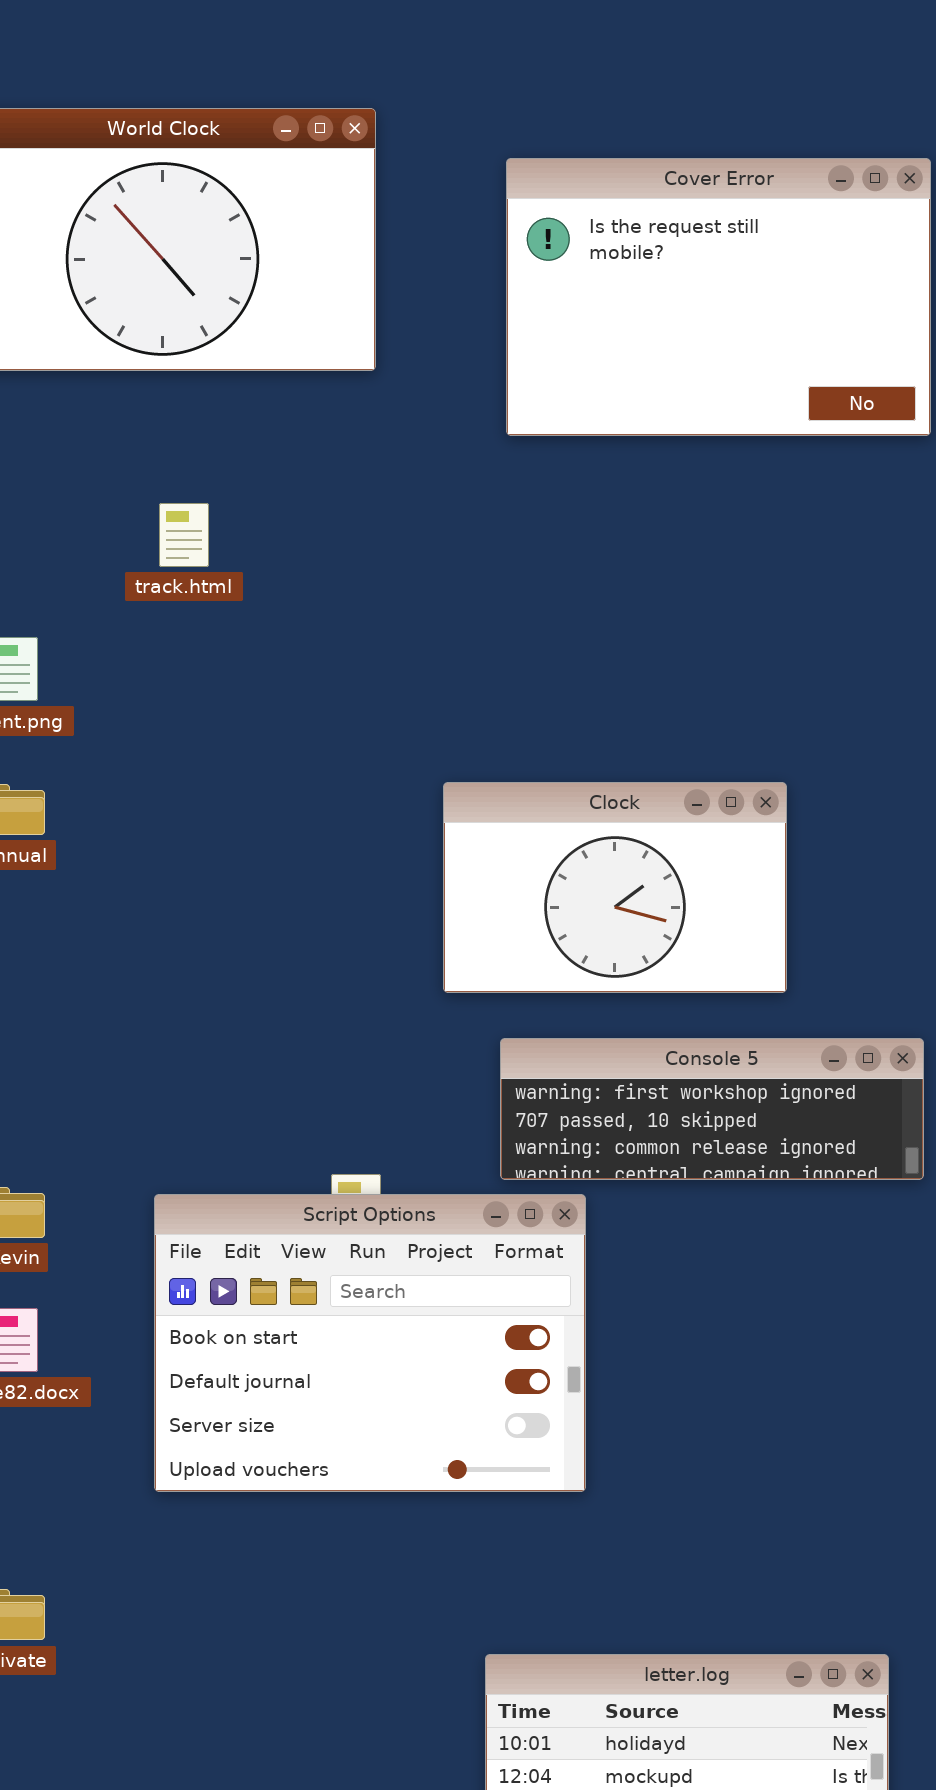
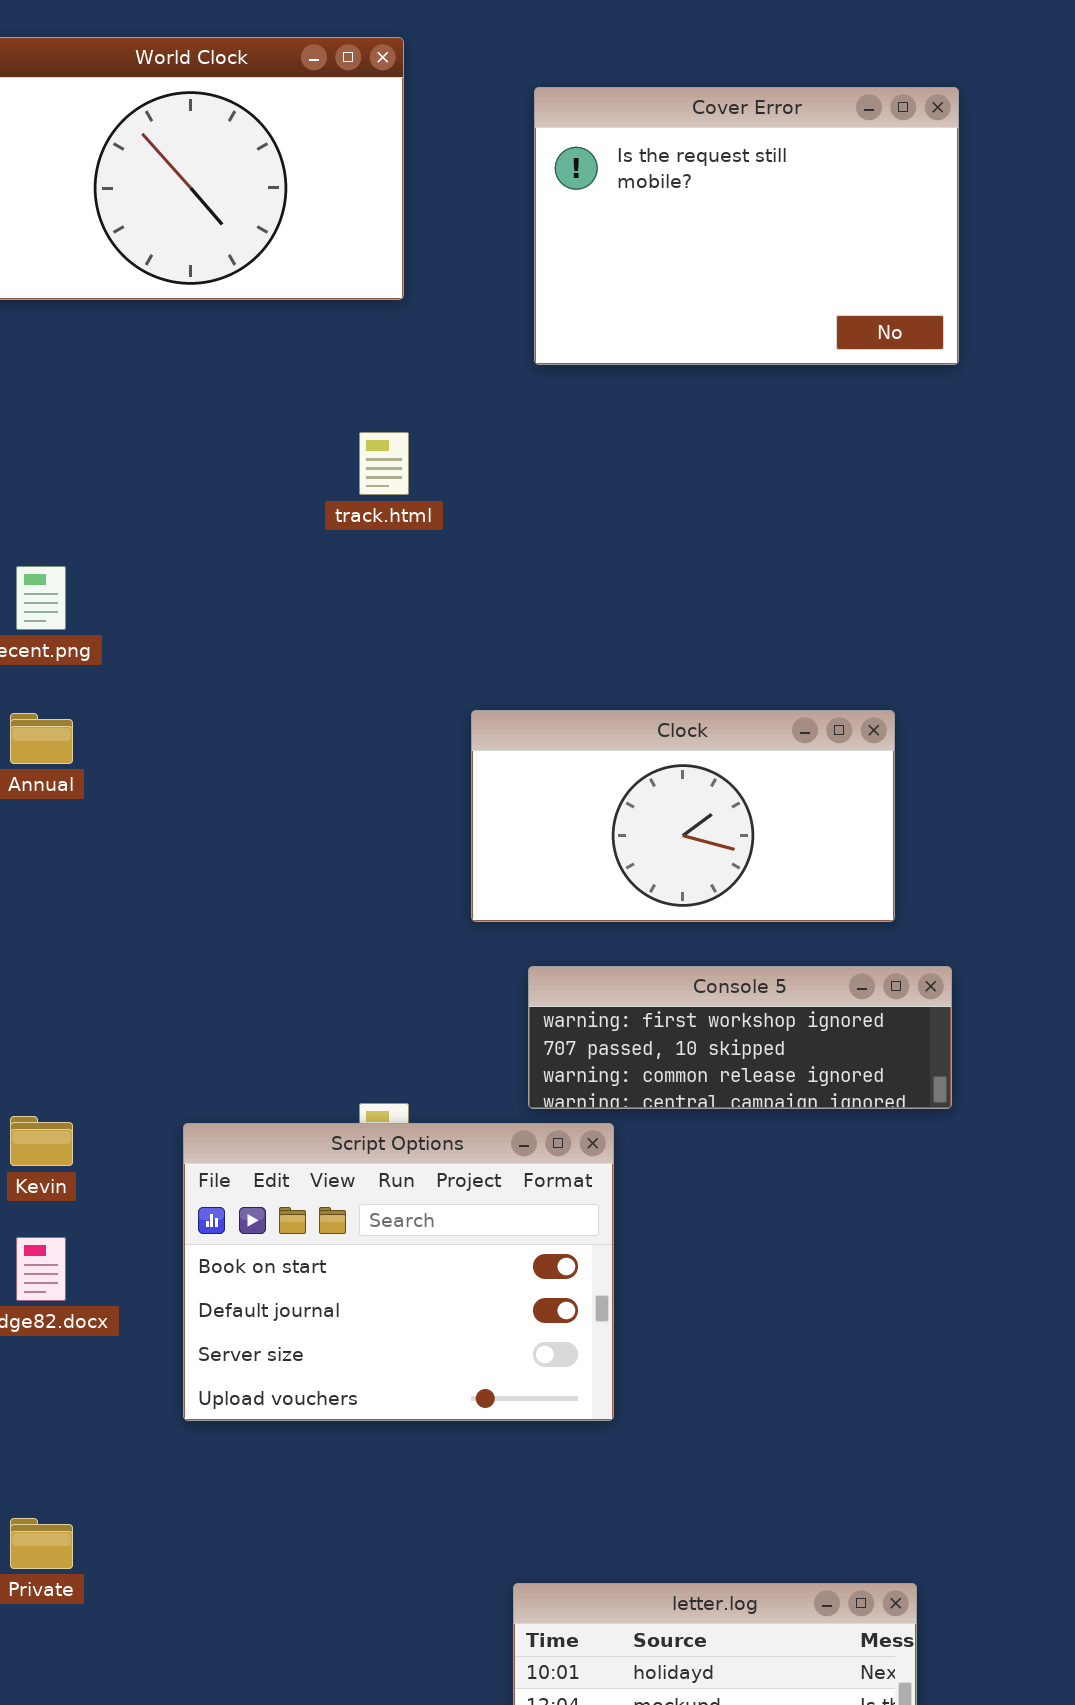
track.html: [159,503,209,567] -> [359,432,409,495], moved
Clock: [443,782,787,993] -> [471,710,895,922], resized

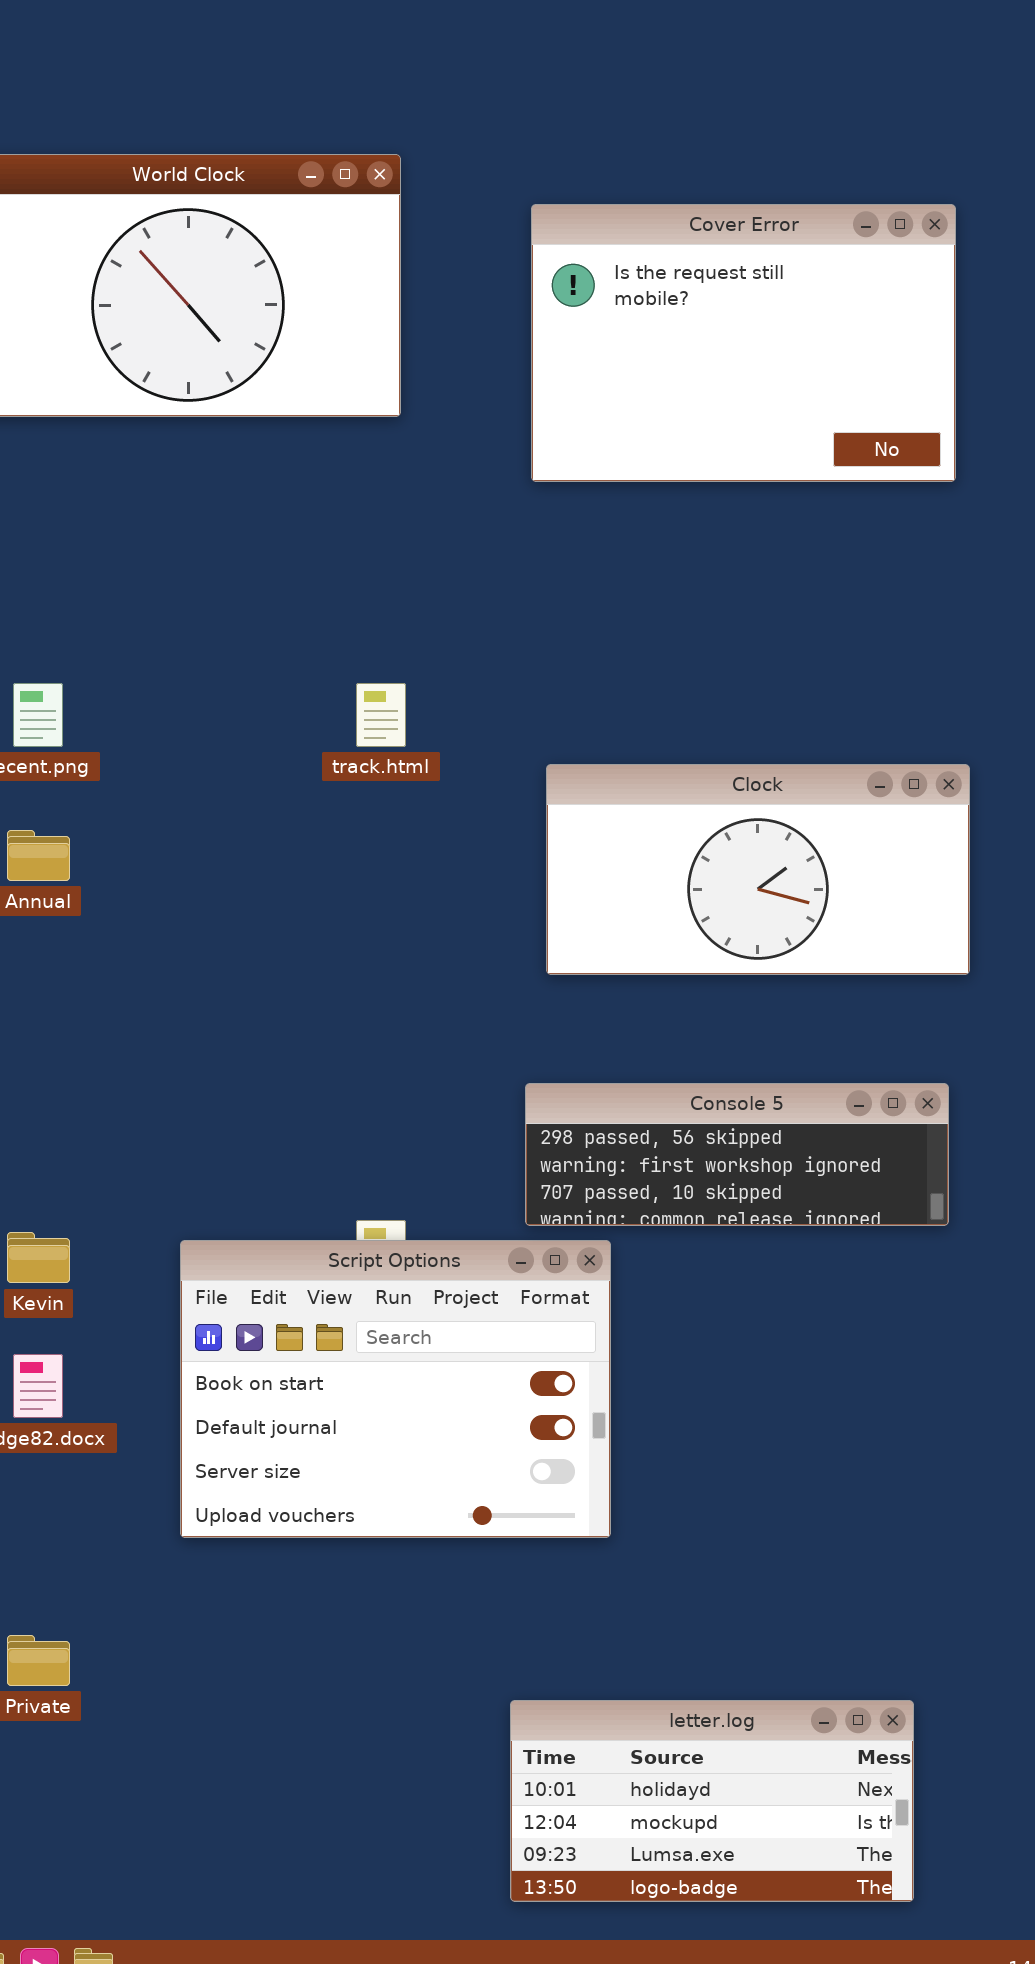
track.html: [359,432,409,495] -> [356,683,406,747], moved
Clock: [471,710,895,922] -> [546,764,970,975], moved
Console 5: [528,966,952,1109] -> [525,1083,949,1226], scrolled up 1 row

